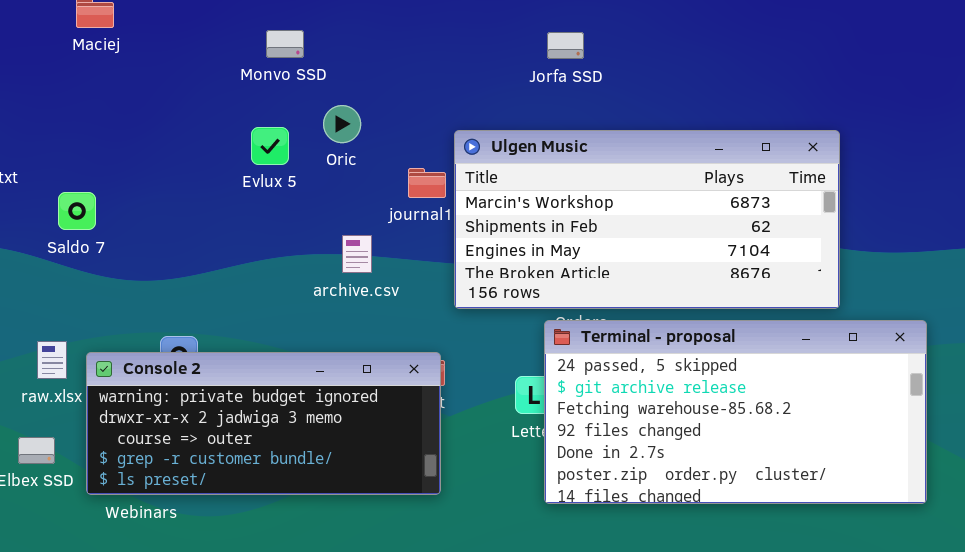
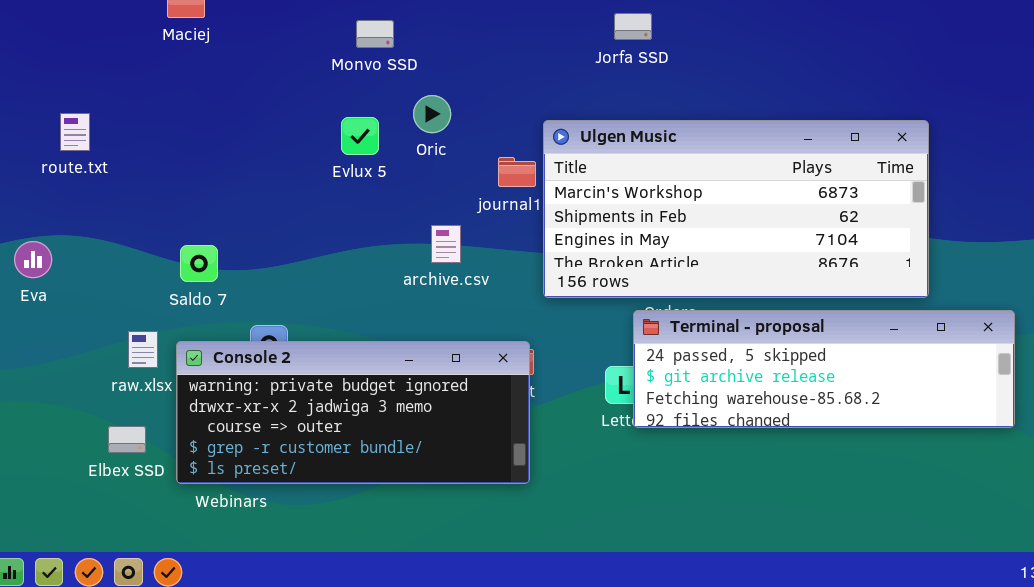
Jorfa SSD: [547,32,584,59] -> [614,13,652,40], moved
Saldo 7: [58,192,96,230] -> [180,245,218,282], moved
Terminal - proposal: [544,320,927,504] -> [633,310,1015,428], resized

